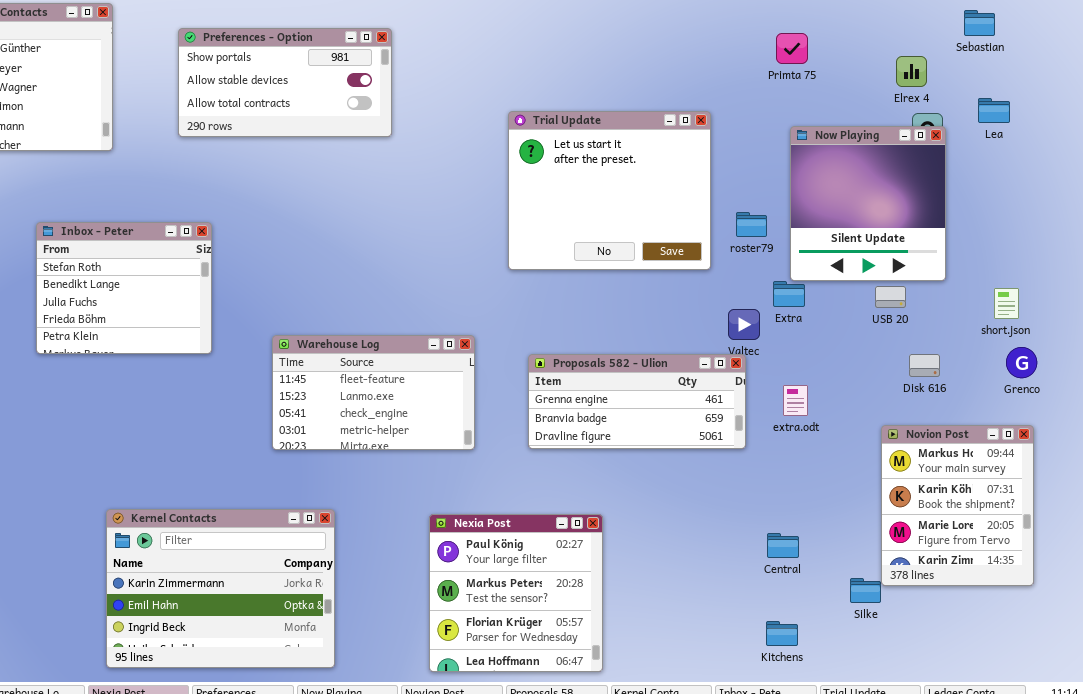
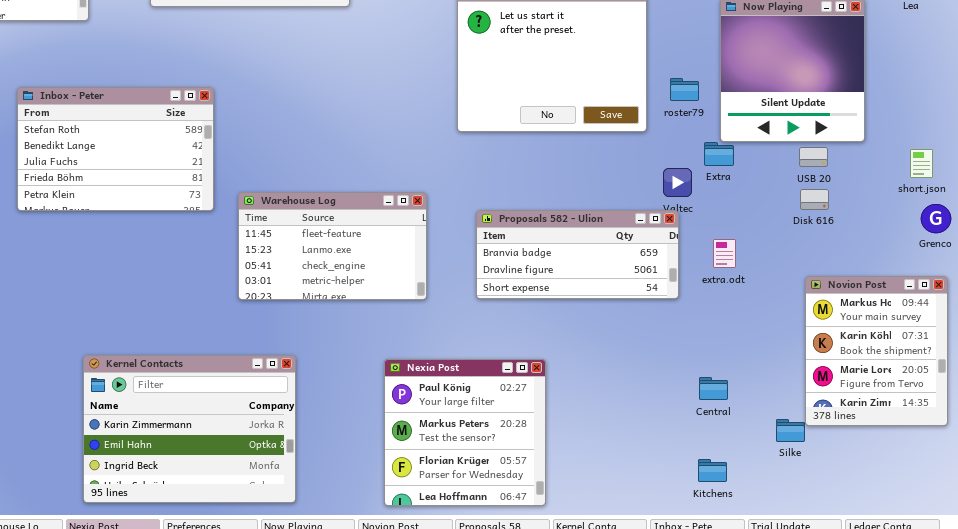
Inbox - Peter: [36,222,212,354] -> [17,87,214,211], resized
Proposals 582 - Ulion: [528,354,746,449] -> [476,210,679,299], scrolled down 1 row
Disk 616: [909,354,940,377] -> [800,189,829,210], moved

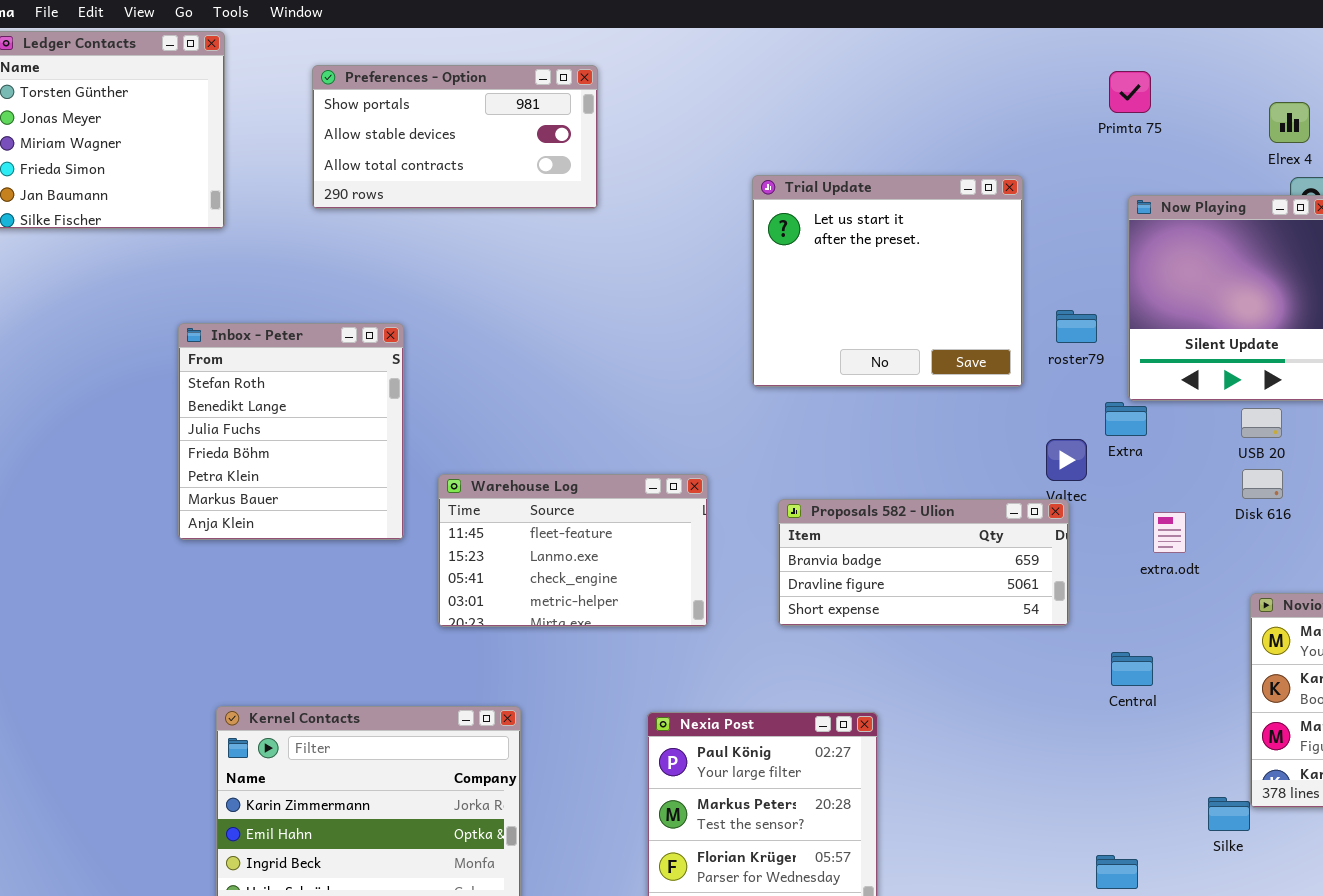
Inbox - Peter: [17,87,214,211] -> [178,323,404,540], resized
extra.odt: [713,239,736,268] -> [1153,512,1186,553], moved
Central: [699,377,728,400] -> [1111,652,1153,686], moved

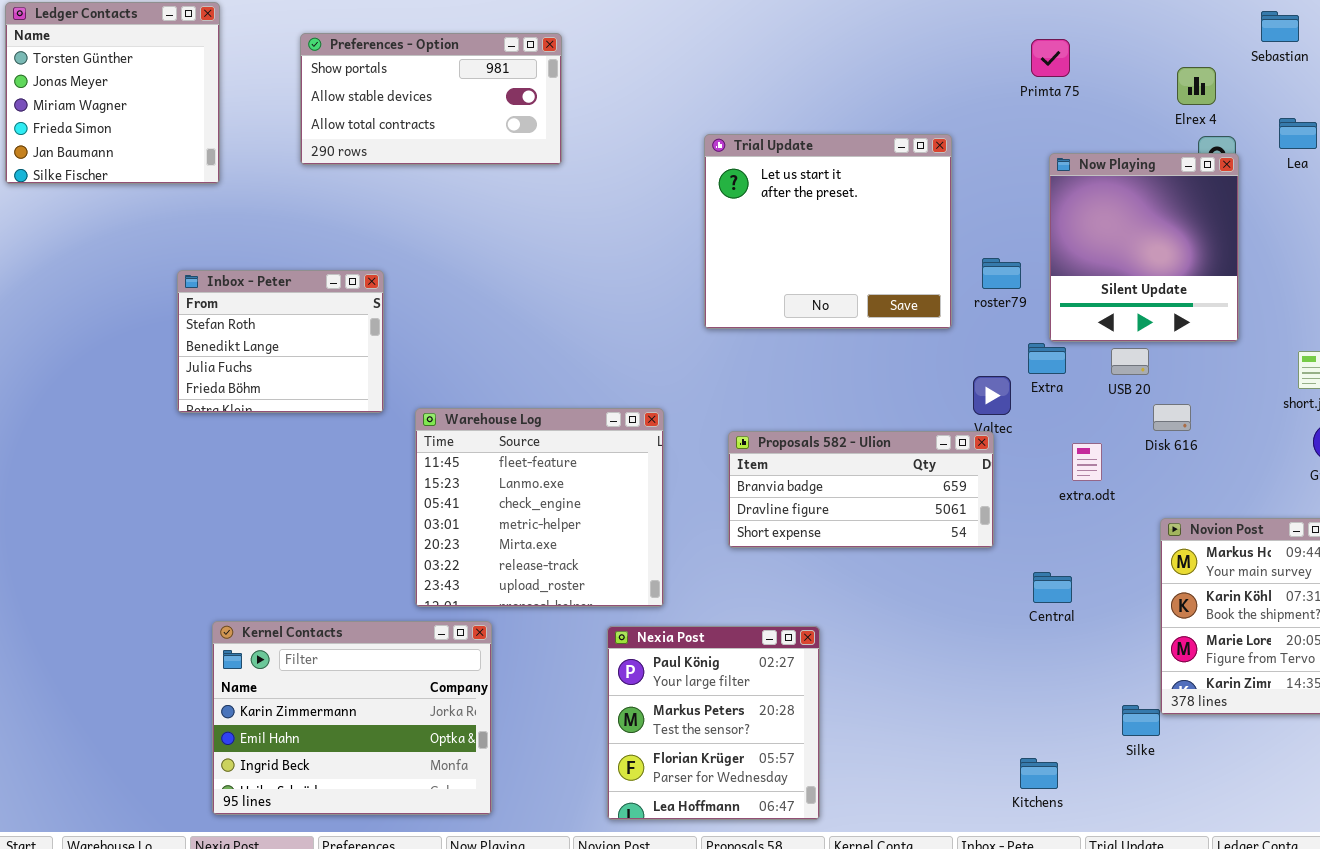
Inbox - Peter: [178,323,404,540] -> [177,270,384,413], resized
USB 20: [1241,408,1282,438] -> [1111,348,1149,375], moved
Warehouse Log: [438,474,708,627] -> [415,408,664,607], resized

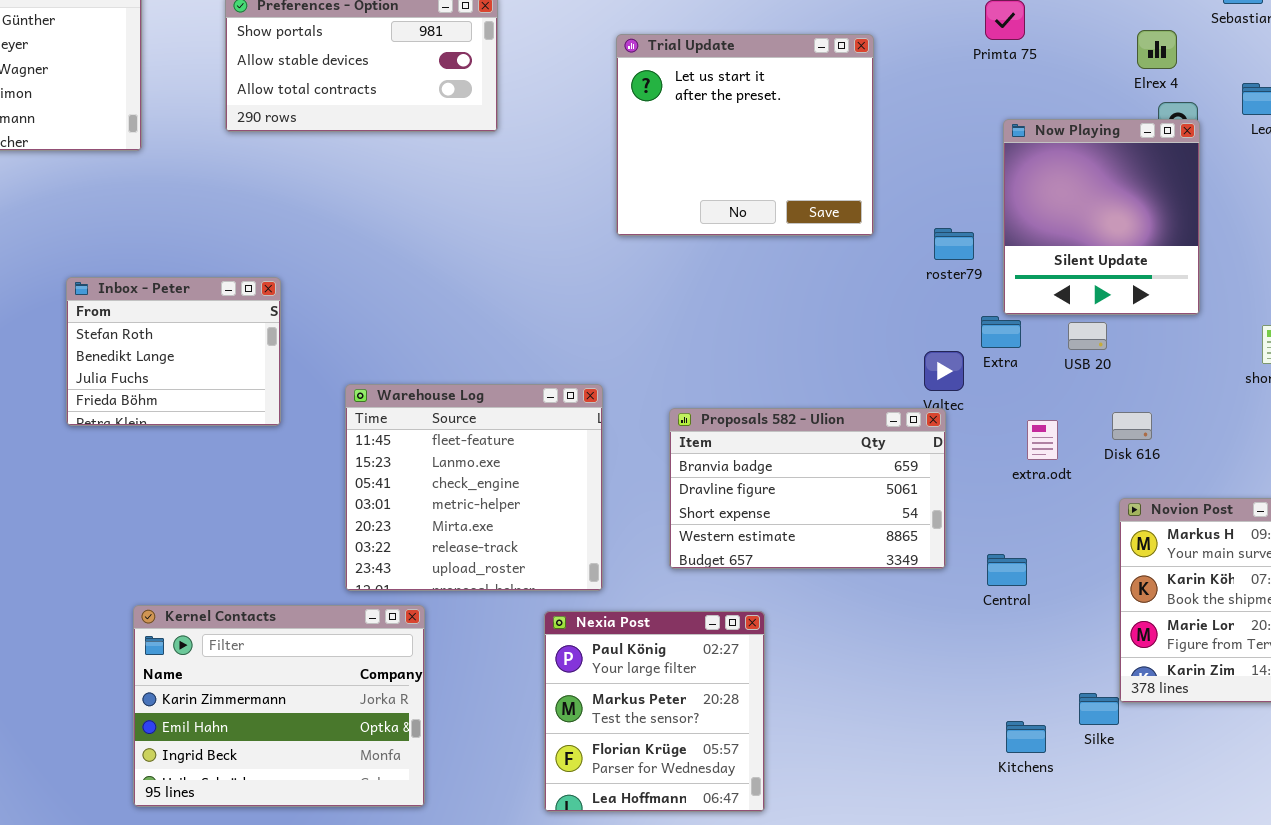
Trial Update: [704,134,952,329] -> [616,34,874,236], moved
Inbox - Peter: [177,270,384,413] -> [66,277,281,426], moved
Disk 616: [1153,404,1191,431] -> [1112,412,1152,440], moved
Proposals 582 - Ulion: [728,431,994,548] -> [669,408,946,569], resized
Kitchens: [1020,758,1058,789] -> [1006,721,1046,753], moved

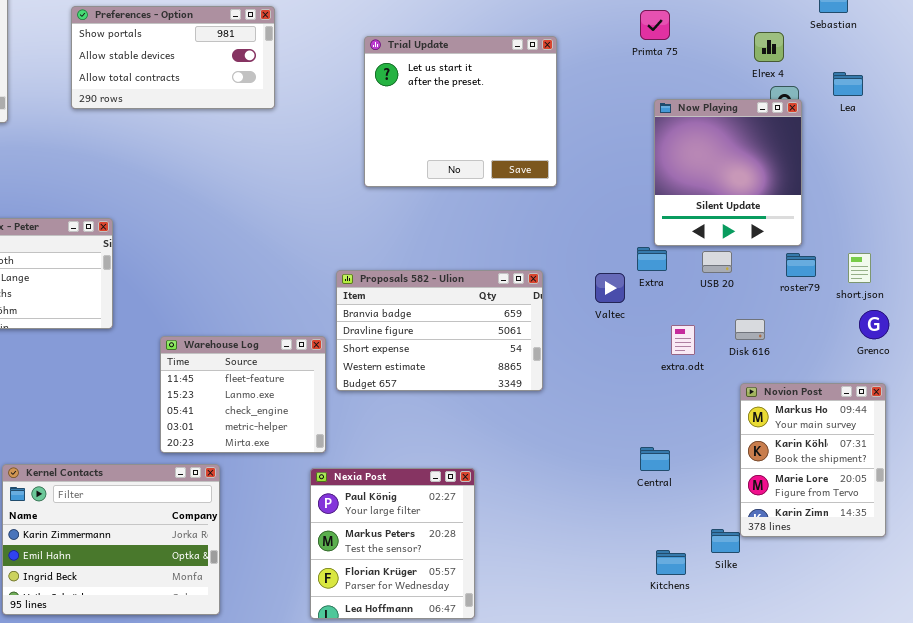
roster79: [934,228,974,260] -> [786,253,816,277], moved
Warehouse Log: [345,384,603,591] -> [160,336,326,453], resized
Proposals 582 - Ulion: [669,408,946,569] -> [336,270,543,391], moved
Central: [987,554,1027,586] -> [640,447,670,471], moved

